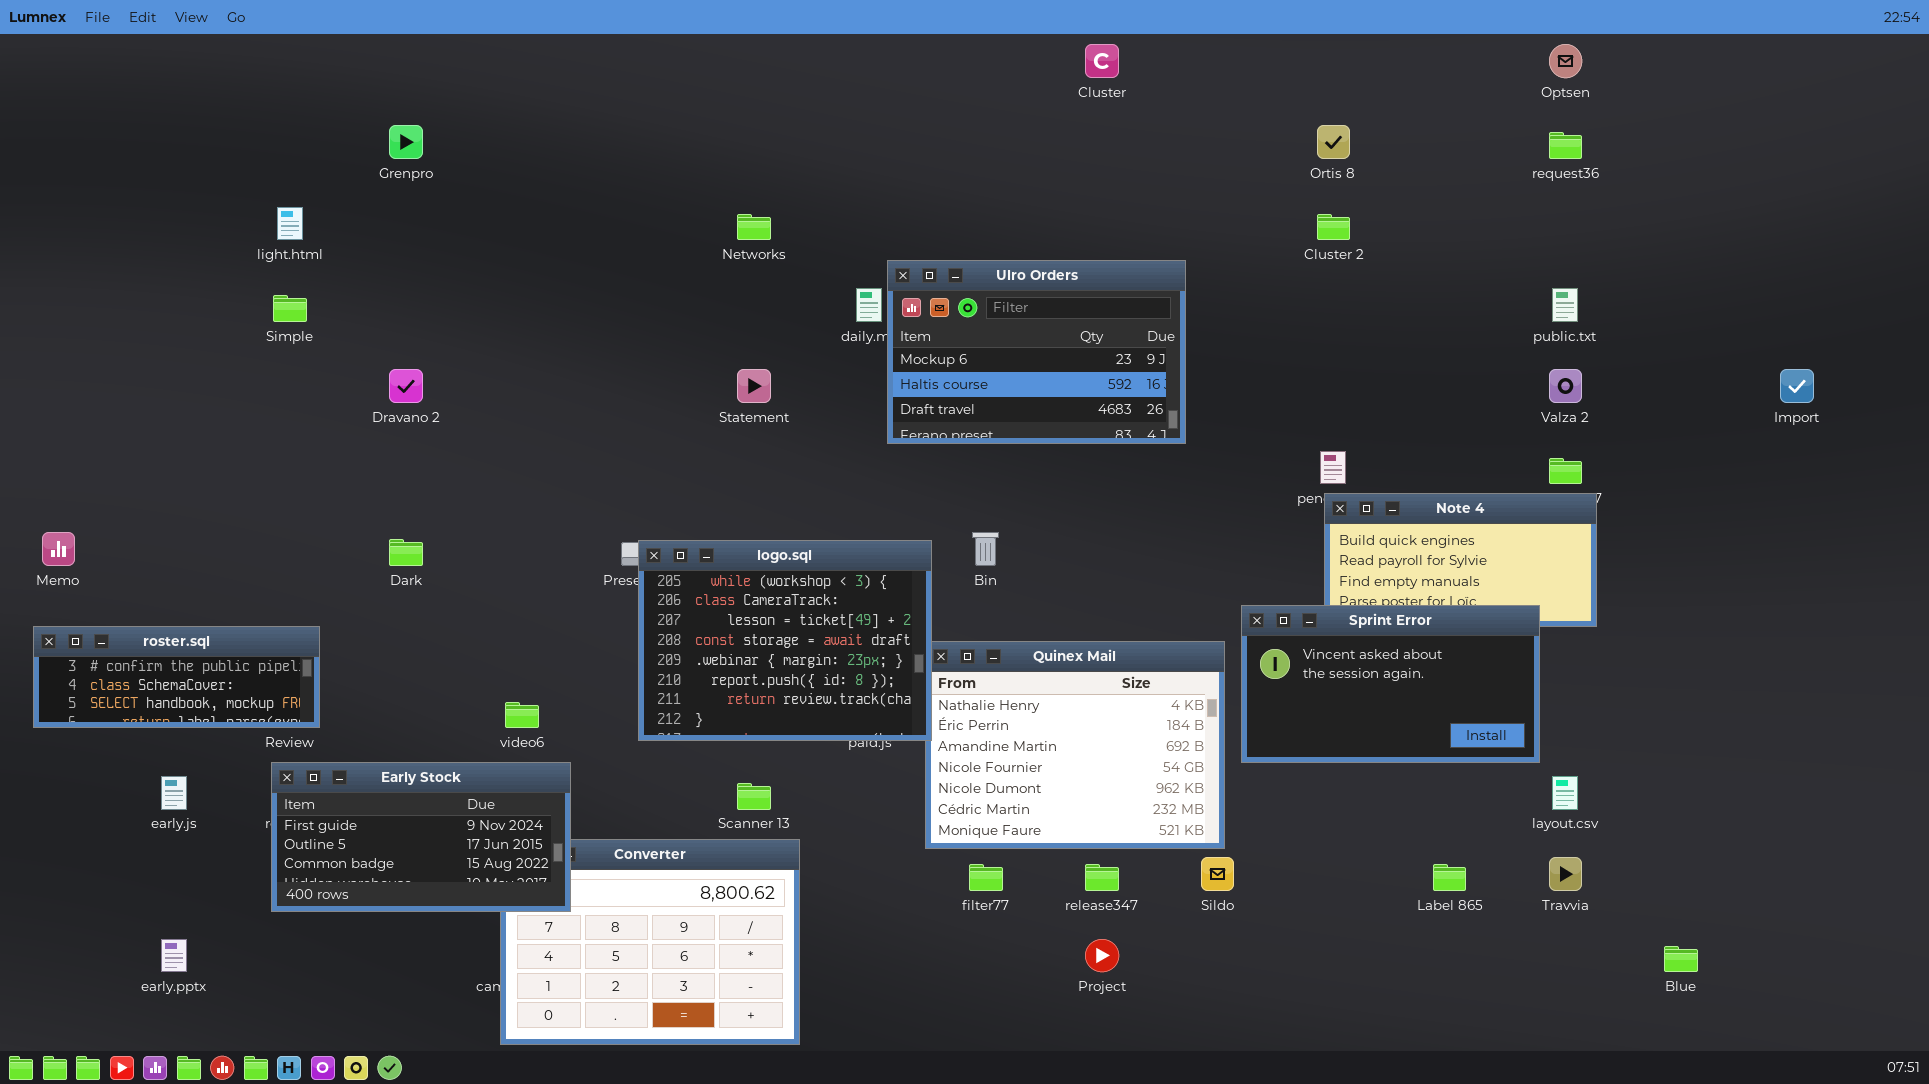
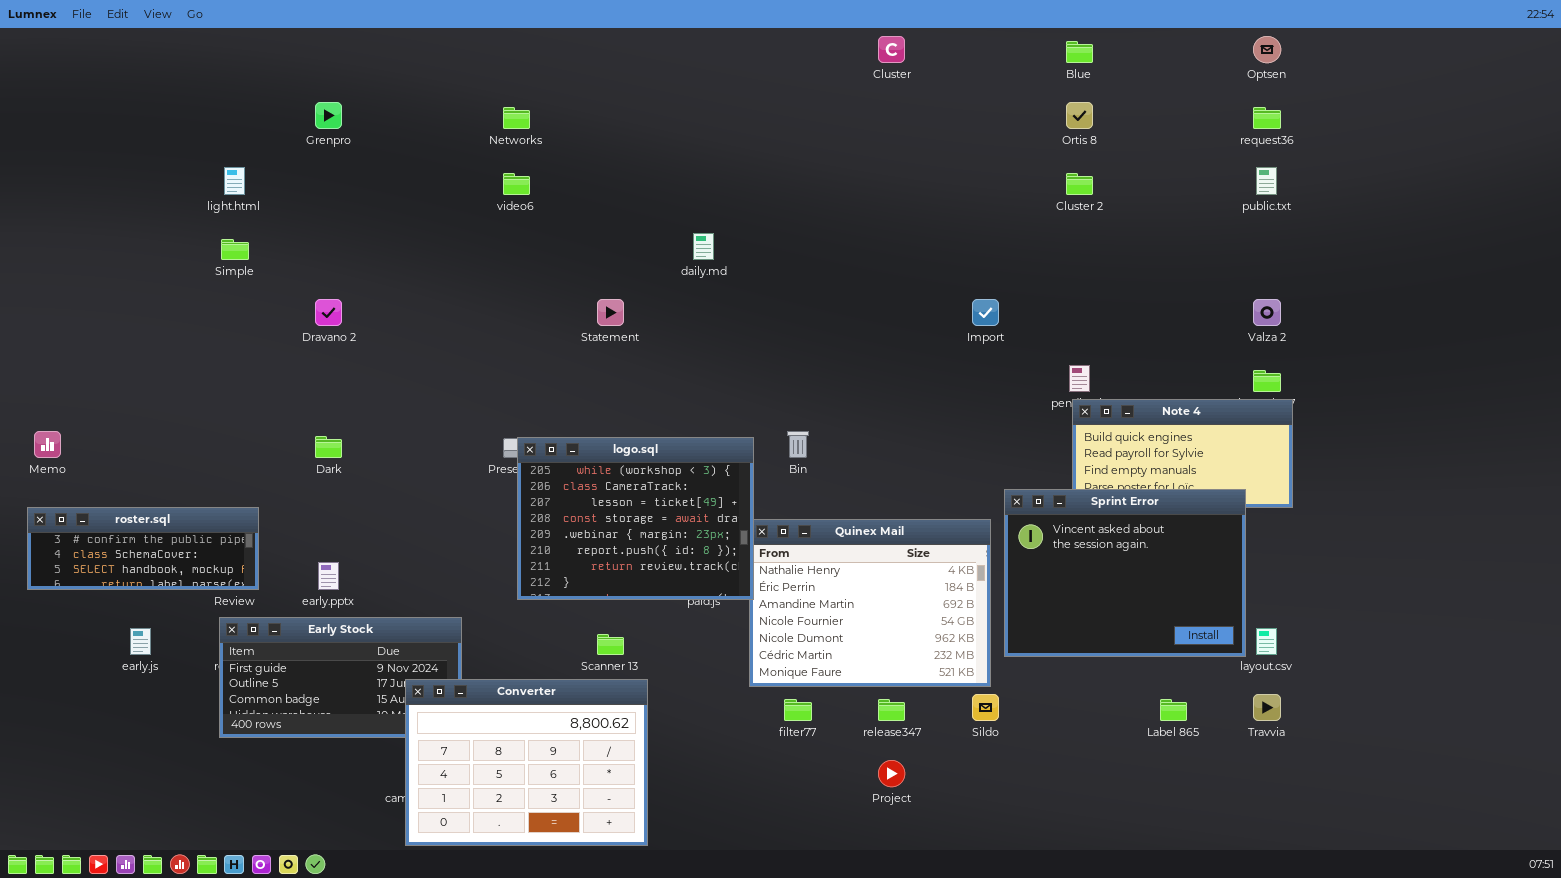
Networks: [737,214,771,240] -> [503,107,530,129], moved
Ulro Orders: [887,260,1186,444] -> none, closed
public.txt: [1552,288,1578,322] -> [1256,167,1277,195], moved
Import: [1780,369,1814,403] -> [972,299,999,326], moved
Sprint Error: [1241,605,1540,763] -> [1004,489,1246,657], resized
video6: [505,702,539,728] -> [503,173,530,195], moved
Converter: [500,839,800,1045] -> [405,679,648,846], raised
early.pptx: [161,939,187,972] -> [318,562,339,590], moved
Blue: [1664,946,1698,972] -> [1066,41,1093,63], moved

